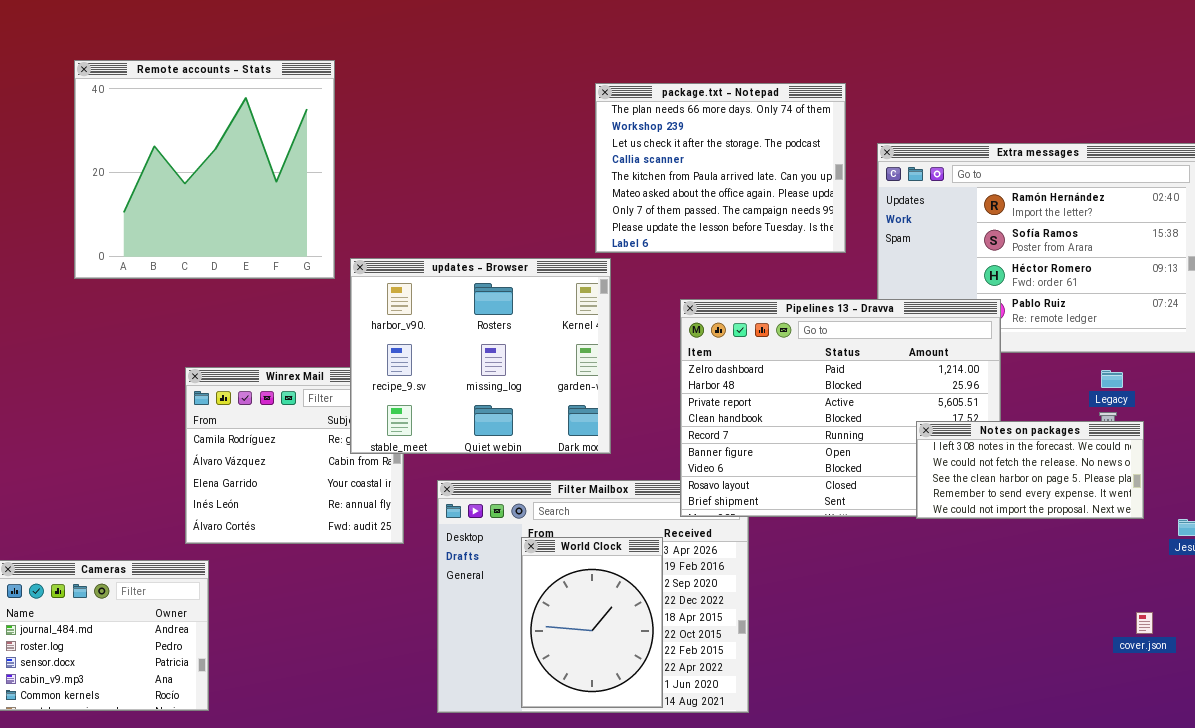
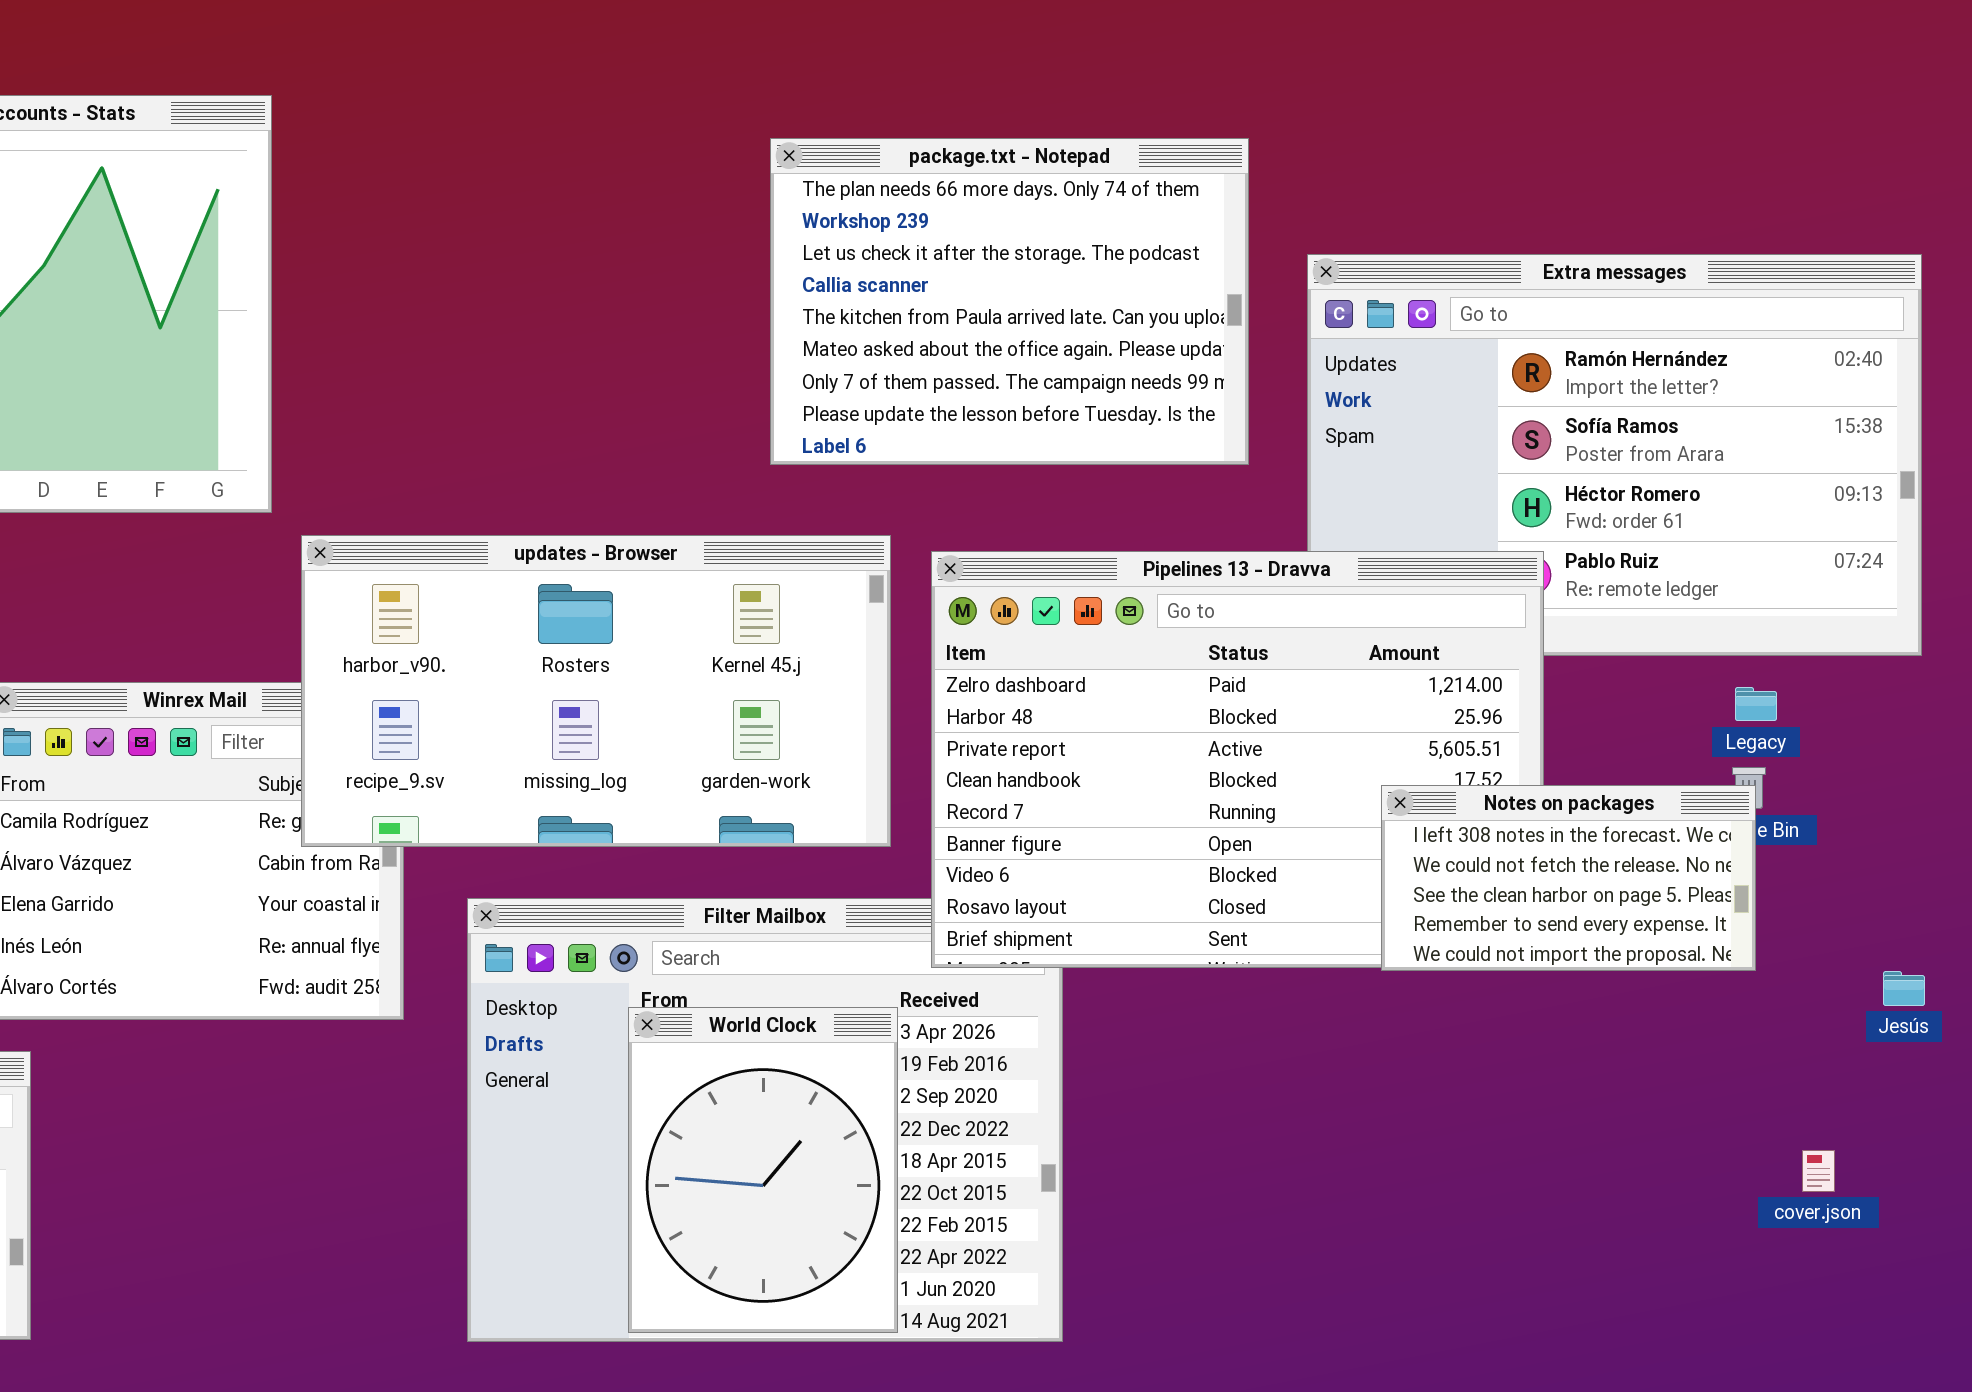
updates - Browser: [350,258,611,454] -> [301,535,891,847], resized
Notes on packages: [916,421,1144,519] -> [1381,785,1756,971], resized

